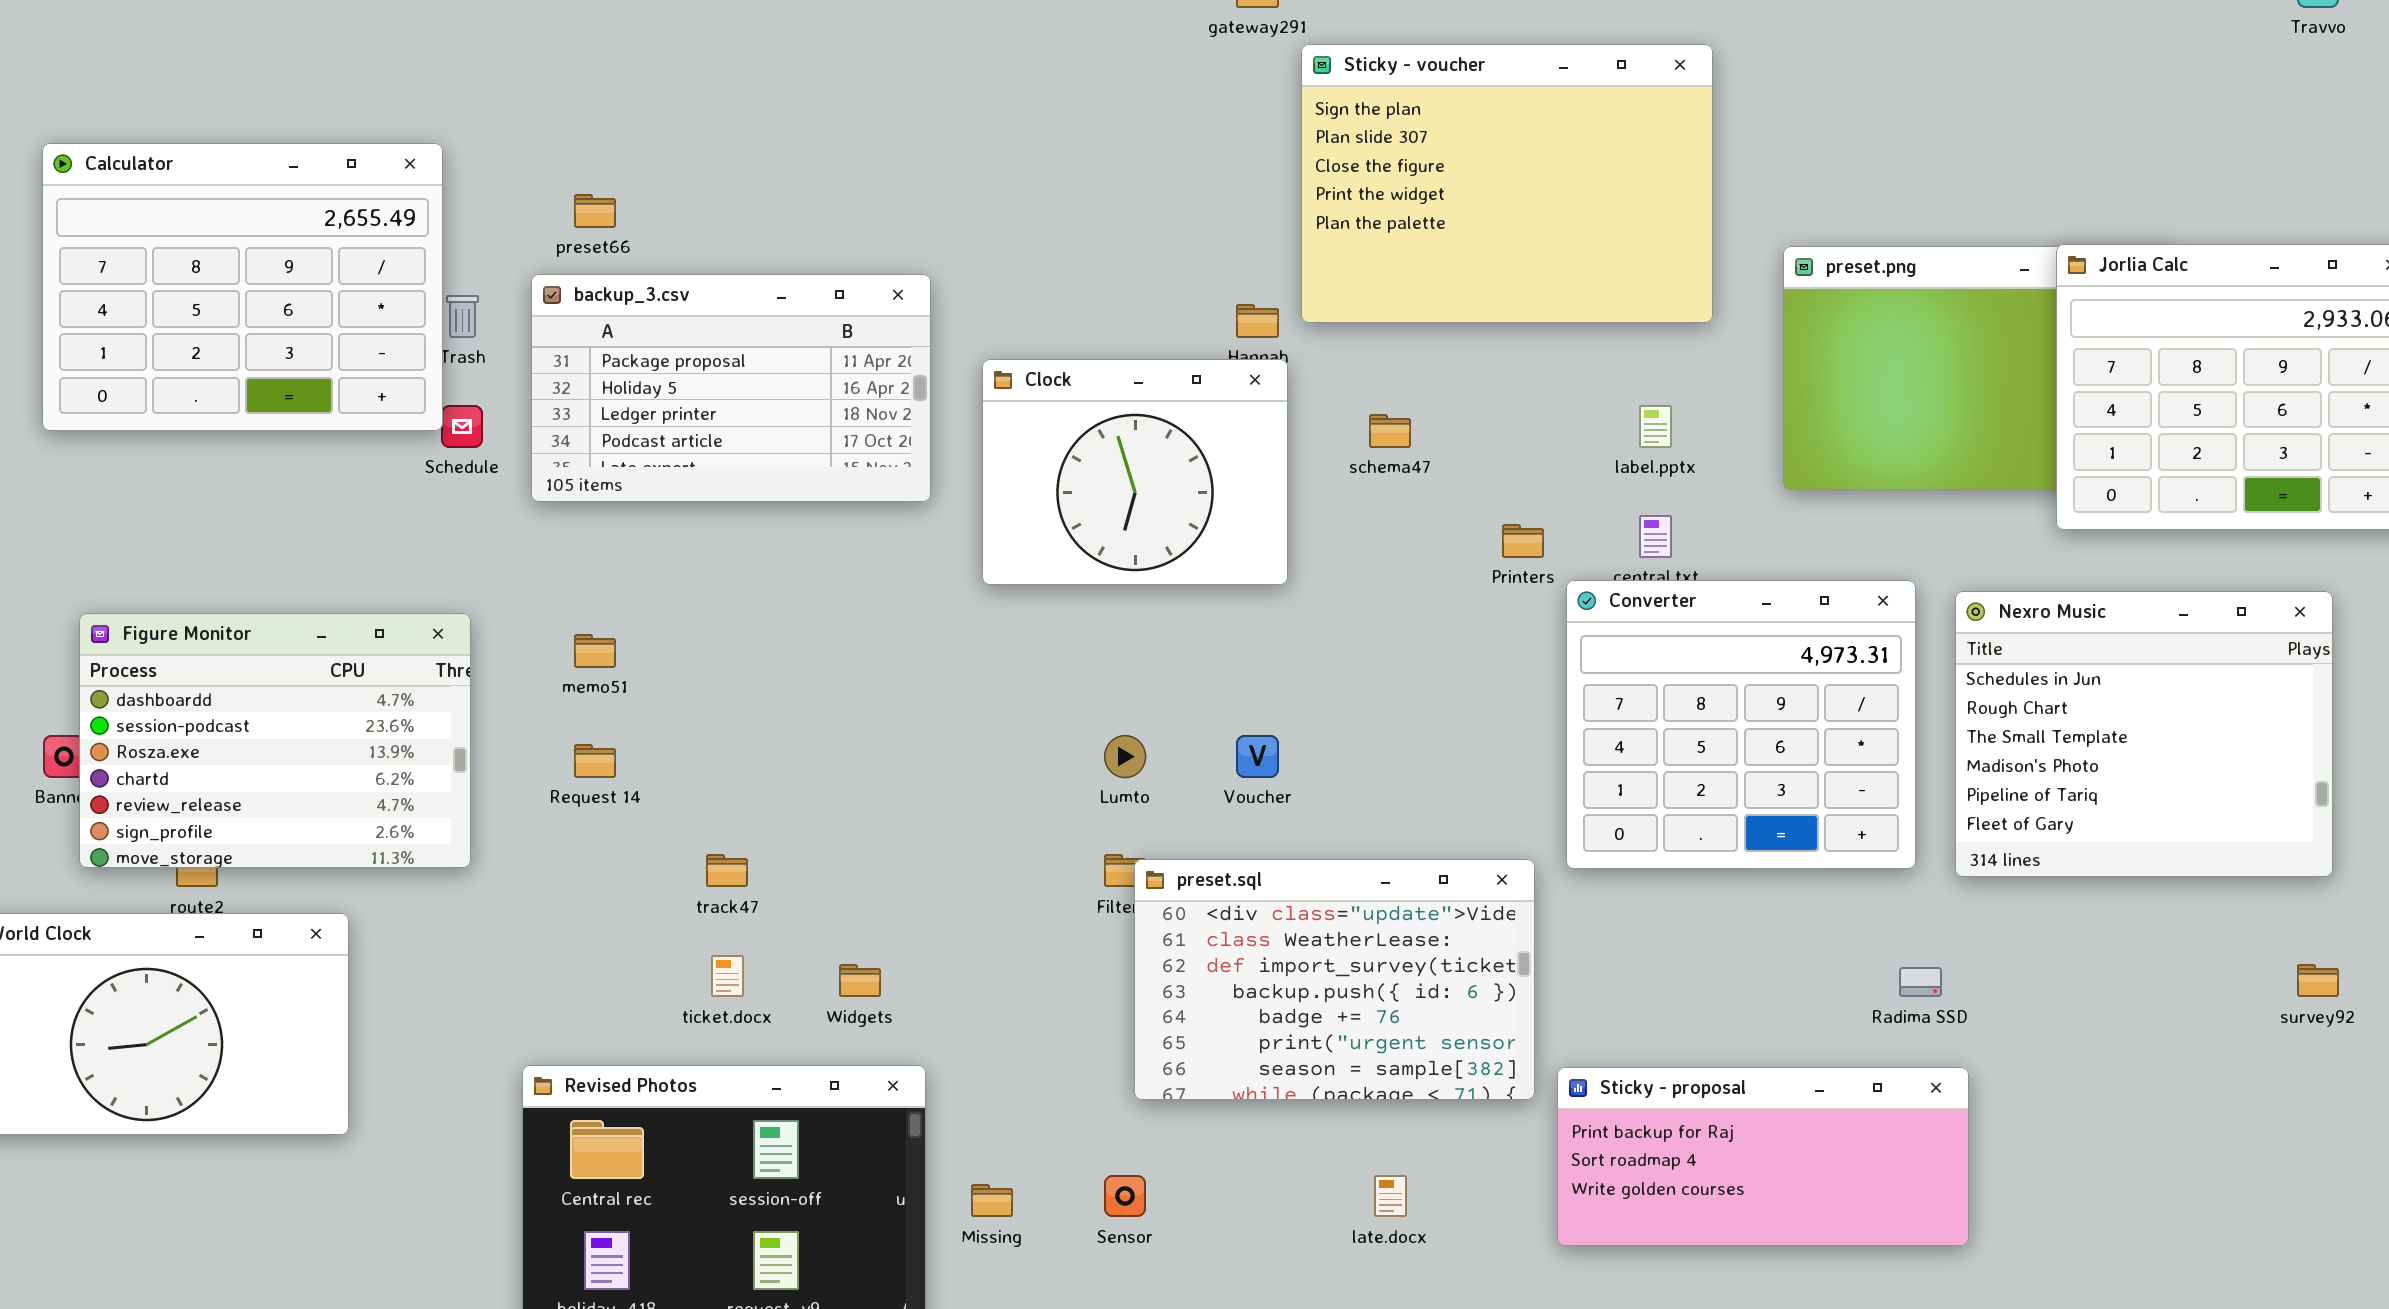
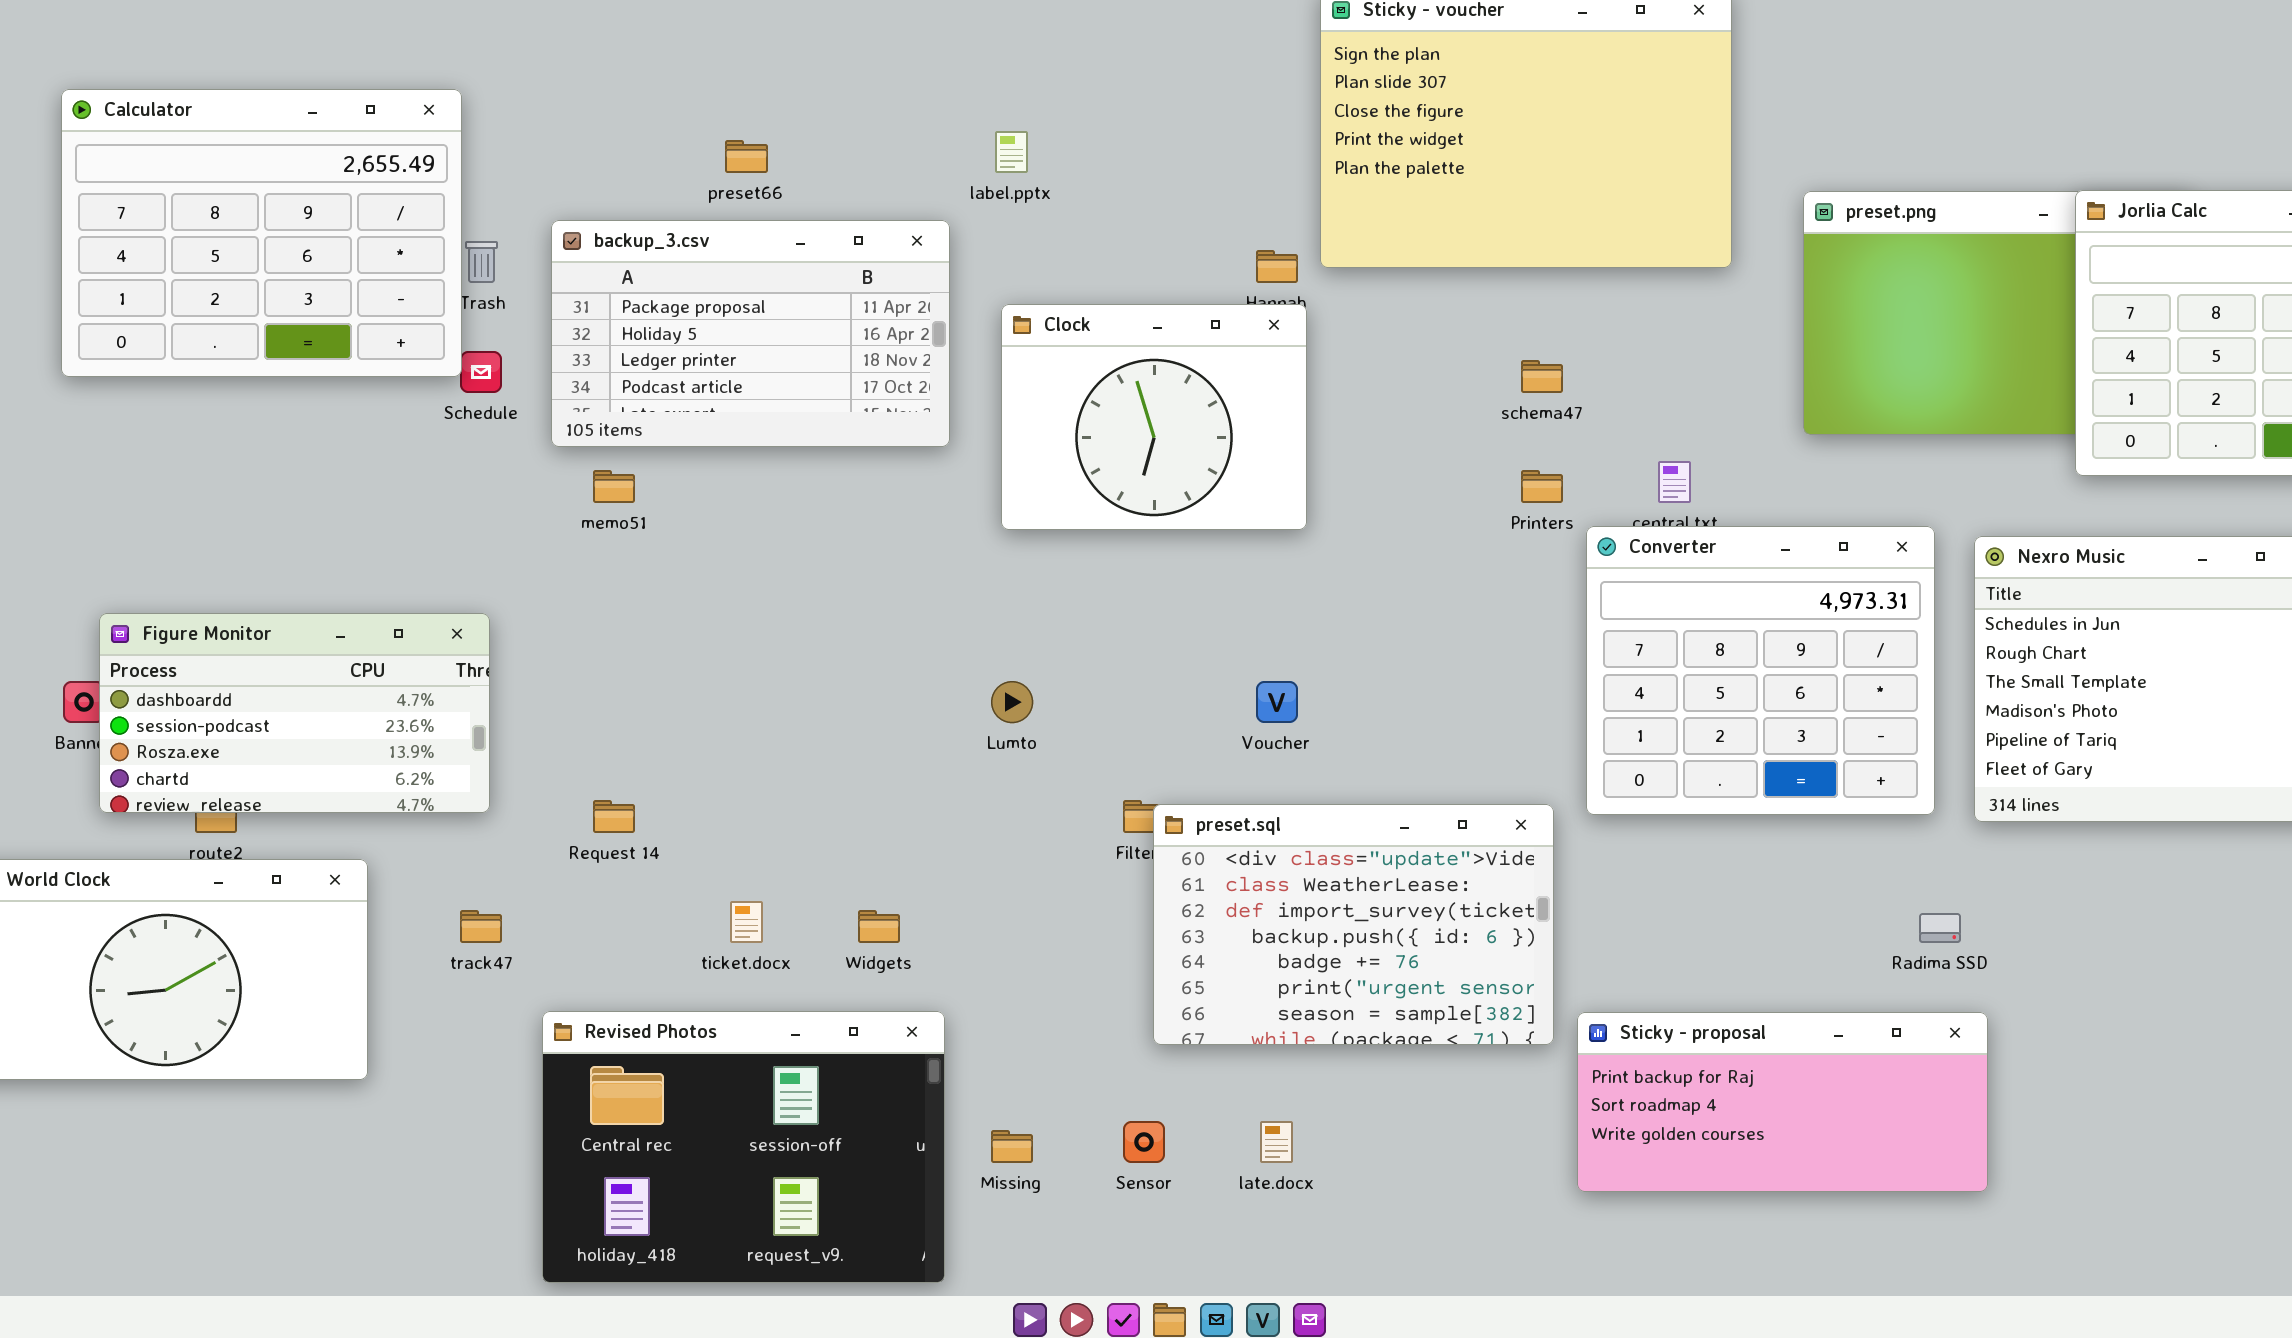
preset66: [574,194,616,228] -> [725,140,768,173], moved
label.pptx: [1639,405,1672,448] -> [995,131,1028,173], moved
schema47: [1369,414,1411,448] -> [1521,360,1563,393], moved
Figure Monitor: [79,613,471,868] -> [99,613,490,813], resized
memo51: [574,634,616,668] -> [593,470,635,503], moved
Lumto: [1104,735,1146,778] -> [991,681,1033,723], moved
Request 14: [574,744,616,778] -> [593,800,635,833], moved
track47: [706,854,748,887] -> [460,910,502,943], moved
late.docx: [1374,1175,1407,1217] -> [1260,1121,1293,1163], moved

